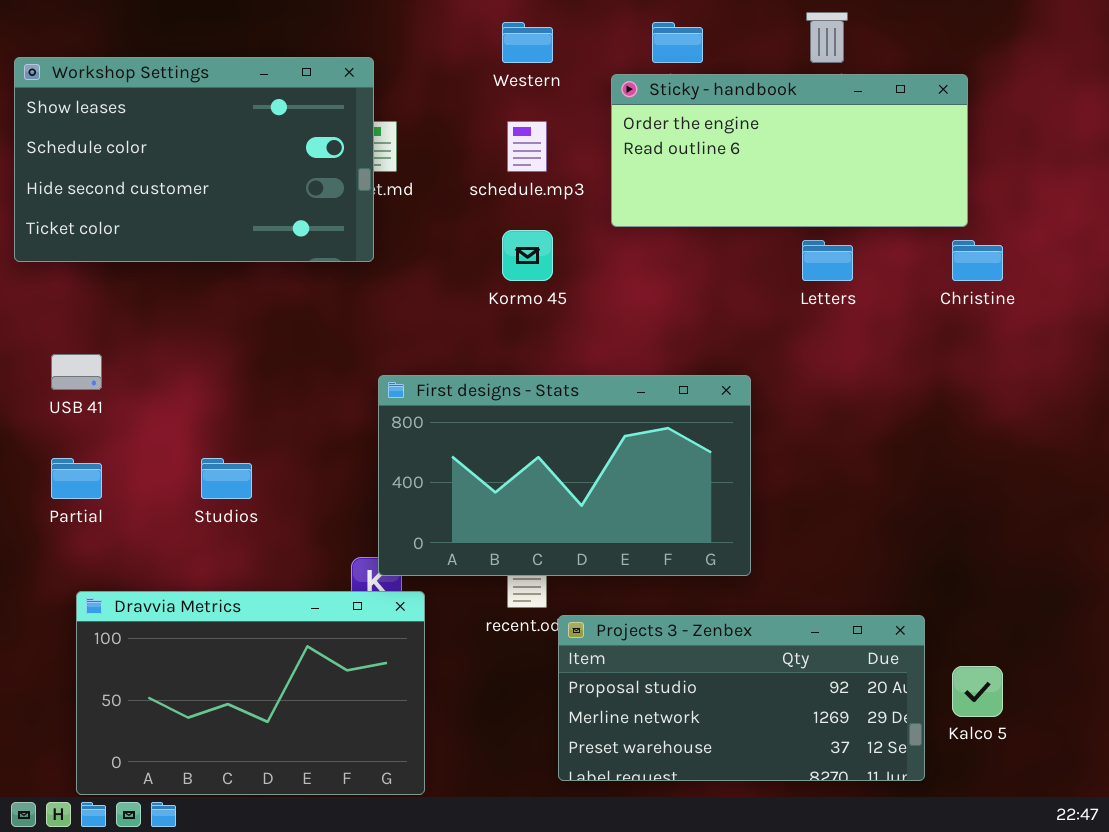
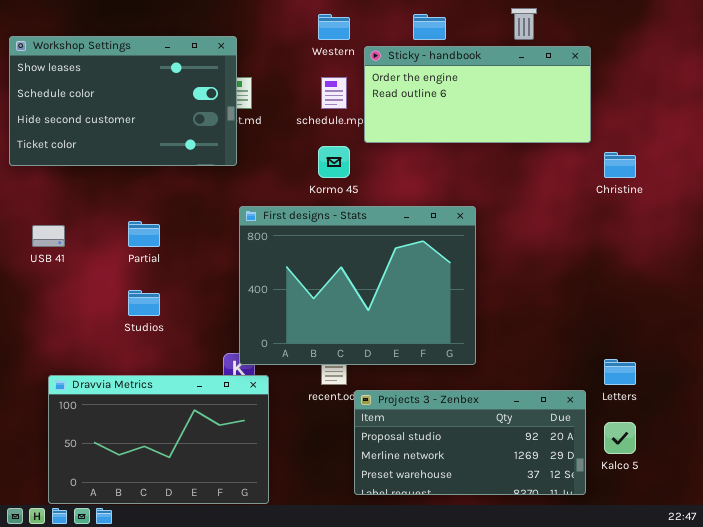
Sticky - handbook: [611,74,968,227] -> [364,46,591,143], moved
Letters: [802,240,853,281] -> [604,359,636,385], moved
First designs - Stats: [378,375,751,576] -> [239,206,476,365], resized
Partial: [51,458,102,499] -> [128,221,160,247], moved

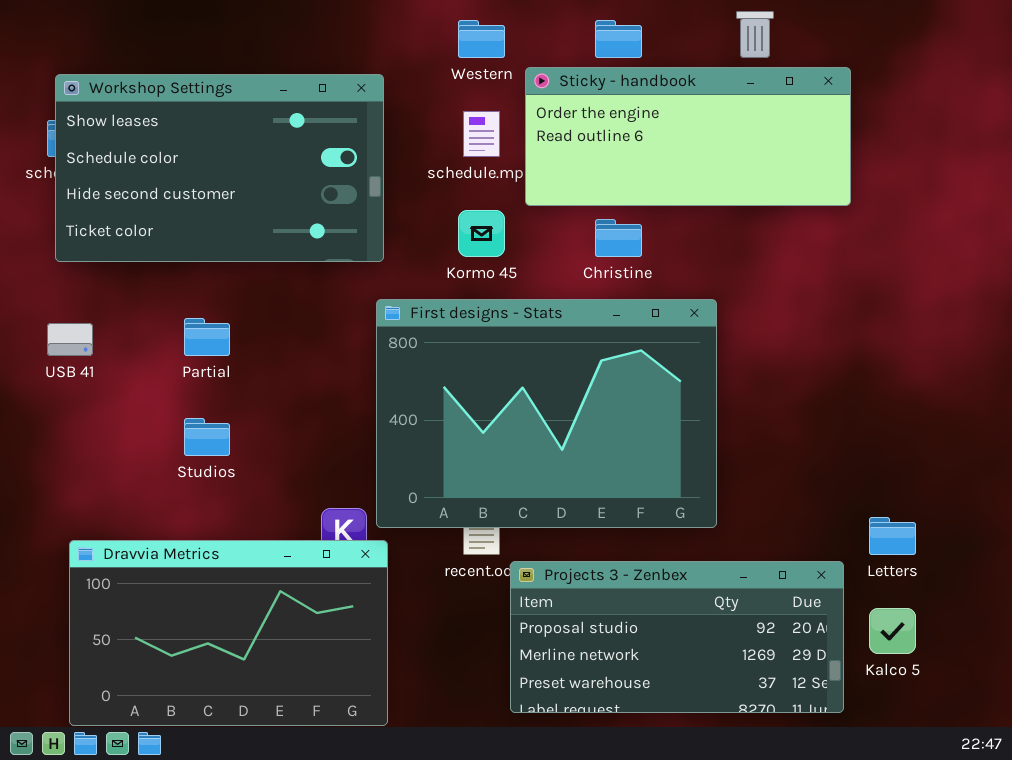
Workshop Settings: [9,36,237,166] -> [55,74,384,262], moved
Christine: [604,152,636,178] -> [595,219,642,257], moved
First designs - Stats: [239,206,476,365] -> [376,299,717,528], moved

